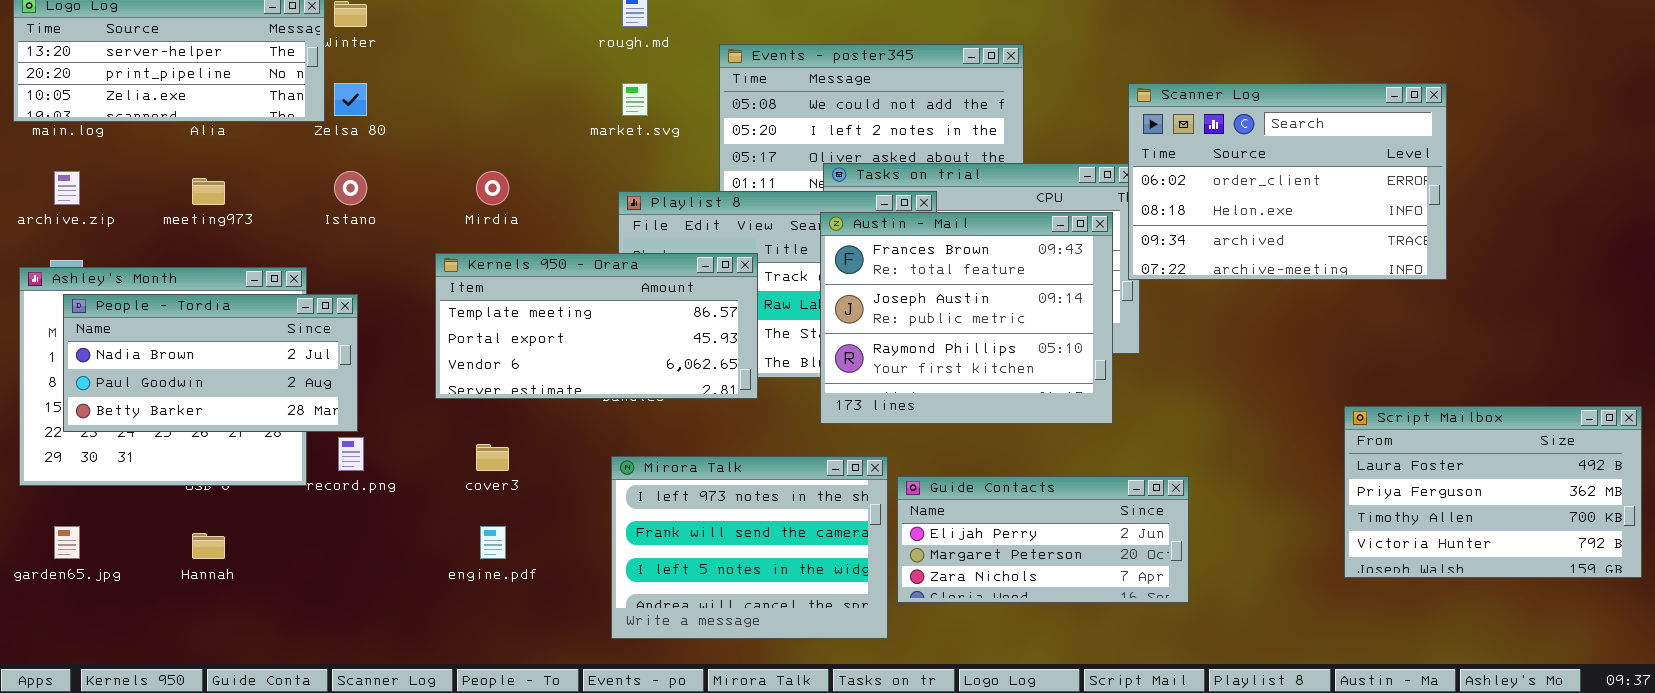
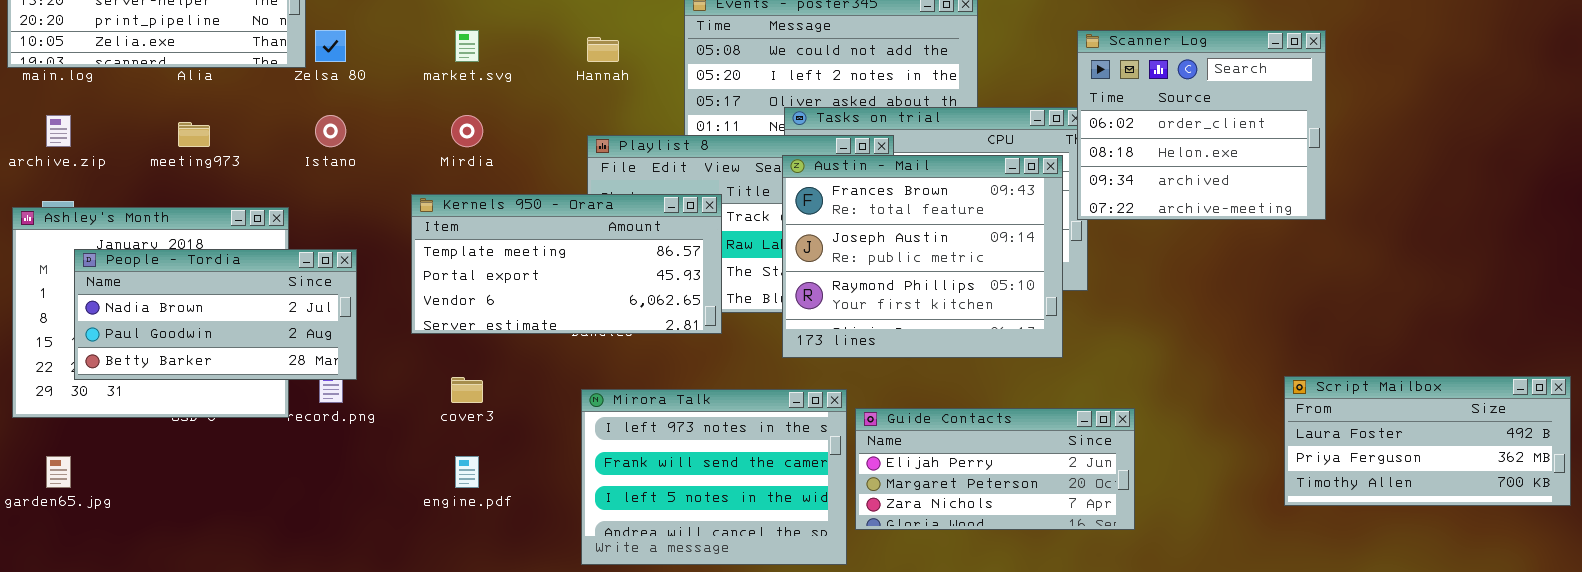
market.svg: [622,83,648,116] -> [455,30,479,62], moved
Scanner Log: [1128,83,1447,280] -> [1077,30,1326,220], resized
People - Tordia: [63,294,358,432] -> [74,249,357,380], moved
Script Mailbox: [1344,406,1642,578] -> [1284,376,1571,506], resized
Hannah: [192,533,225,559] -> [587,37,619,62], moved

